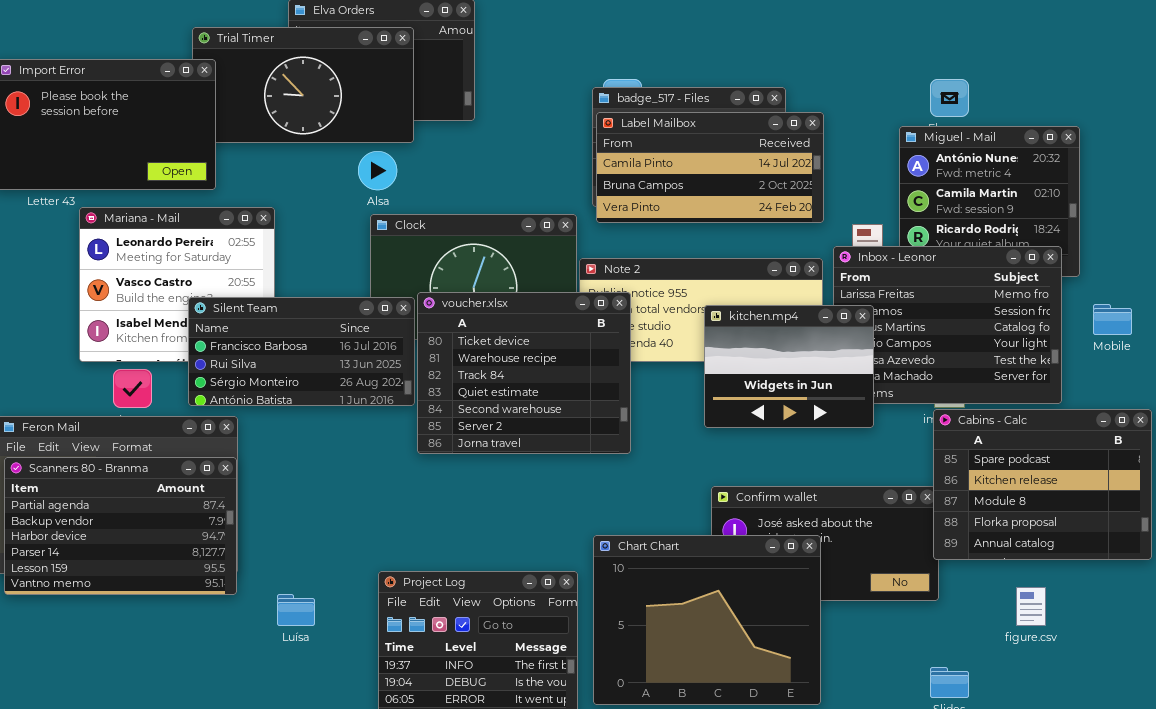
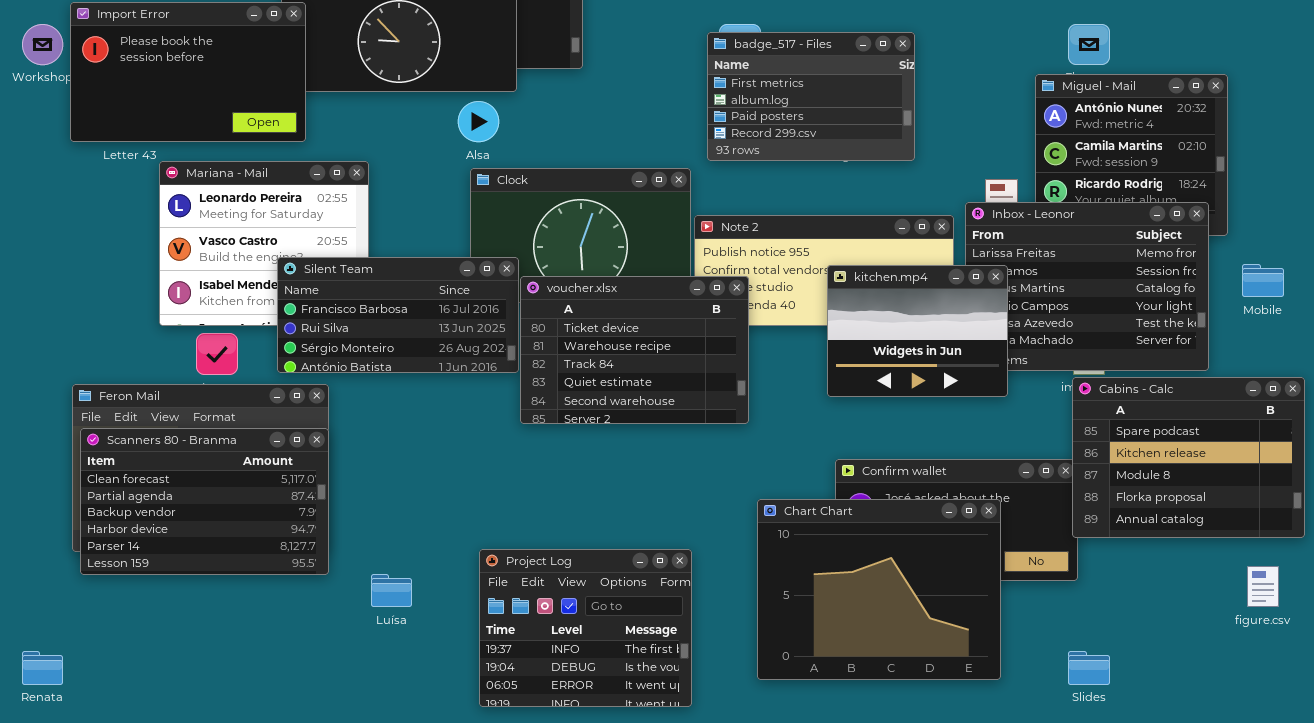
Label Mailbox: [596,112,824,223] -> none, closed
voucher.xlsx: [417,292,631,454] -> [520,276,749,424], resized
Scanners 80 - Branma: [4,457,237,595] -> [80,428,329,575], scrolled up 1 row
Chart Chart: [593,535,821,705] -> [757,499,1001,680], moved
figure.csv: [1016,587,1046,626] -> [1247,566,1279,607], moved

